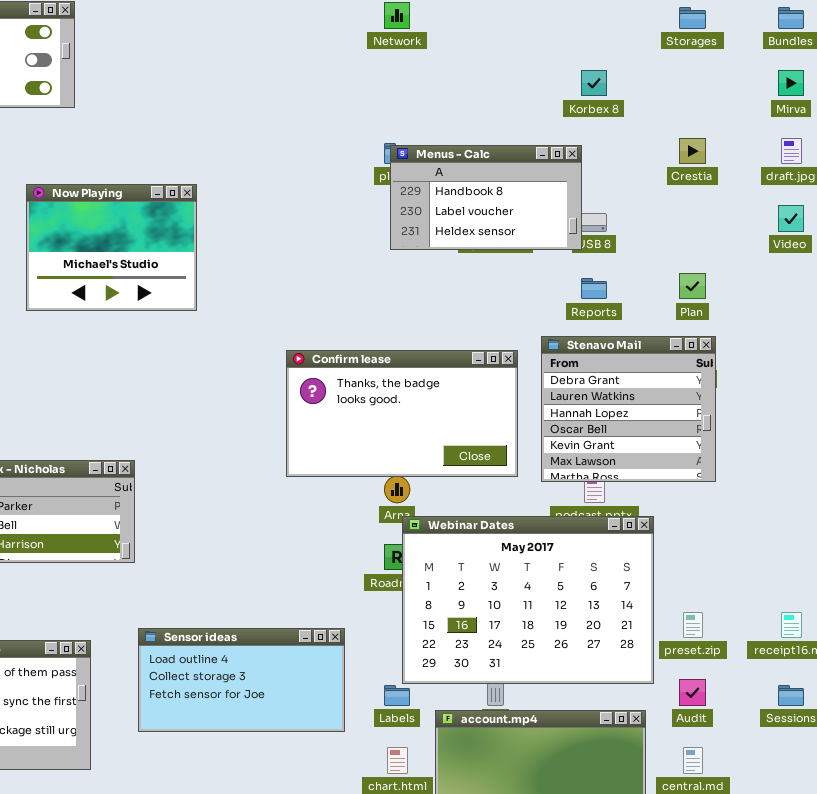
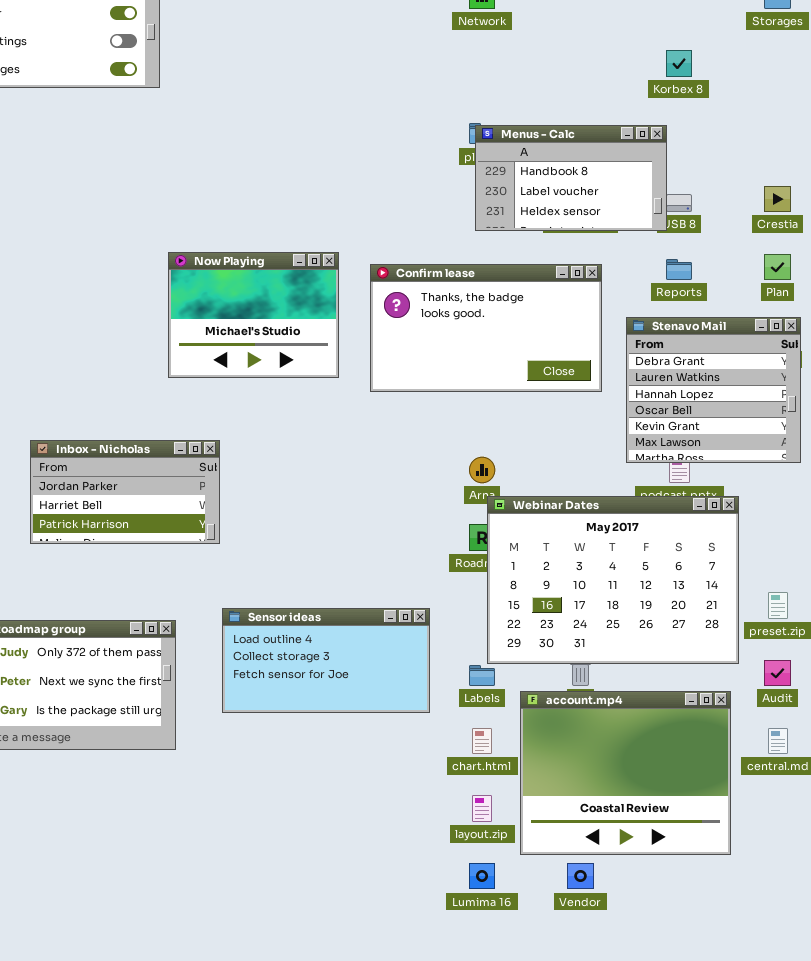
Crestia: [679,138,706,164] -> [764,186,791,212], moved
Now Playing: [26,184,197,311] -> [168,252,339,378], moved
Confirm lease: [286,350,518,477] -> [370,264,602,392], moved

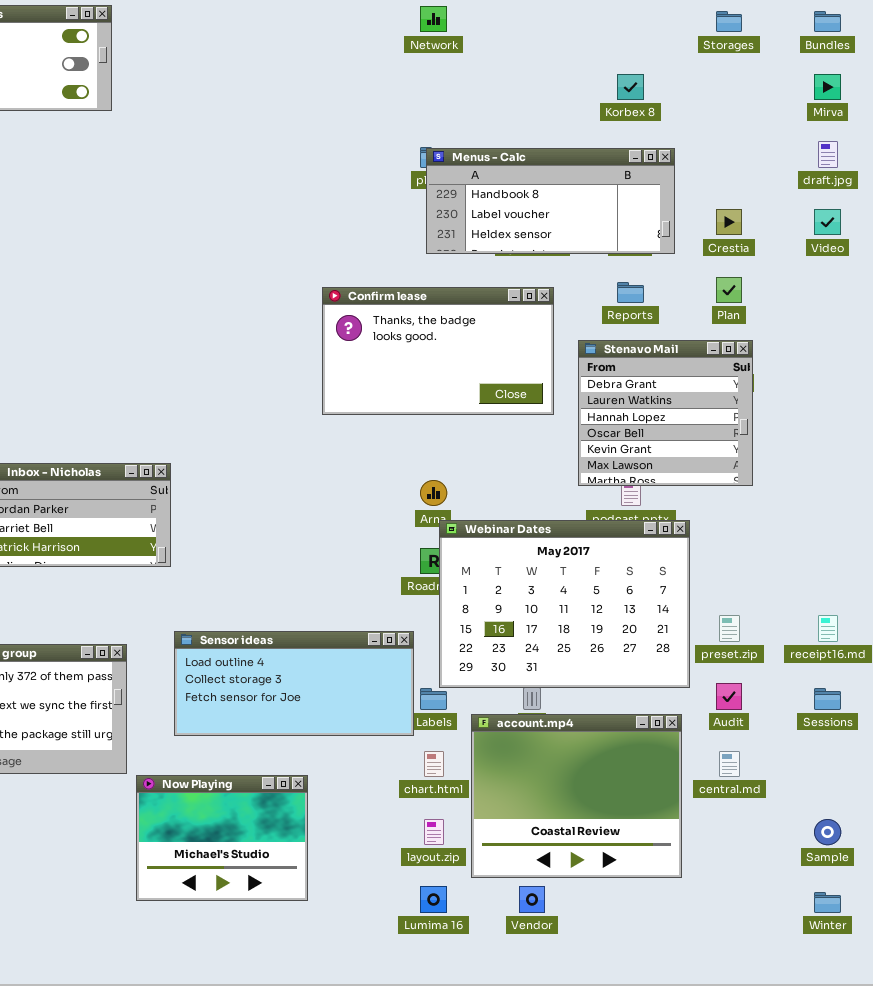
Menus - Calc: [475,125,667,231] -> [426,148,675,254], resized
Now Playing: [168,252,339,378] -> [136,775,308,901], moved
Sensor ideas: [222,608,430,713] -> [174,631,414,736], resized

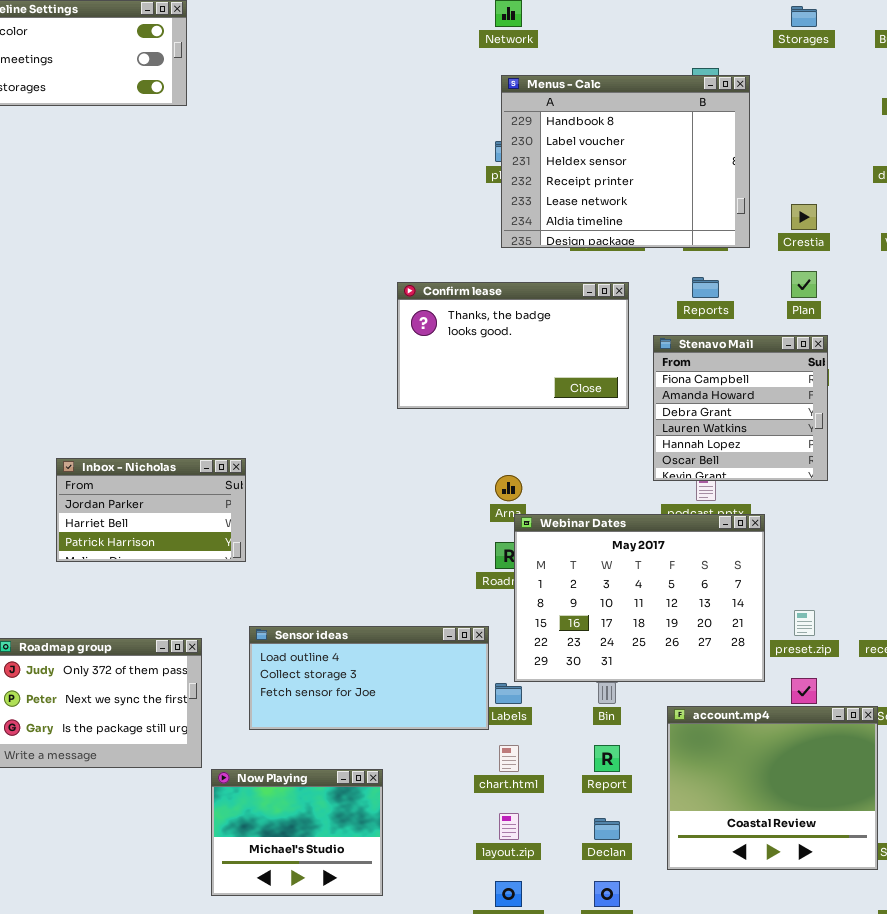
Menus - Calc: [426,148,675,254] -> [501,75,750,248], resized
Stenavo Mail: [578,340,753,486] -> [653,335,828,481], scrolled up 2 rows
account.mp4: [471,714,682,878] -> [667,706,878,870], moved

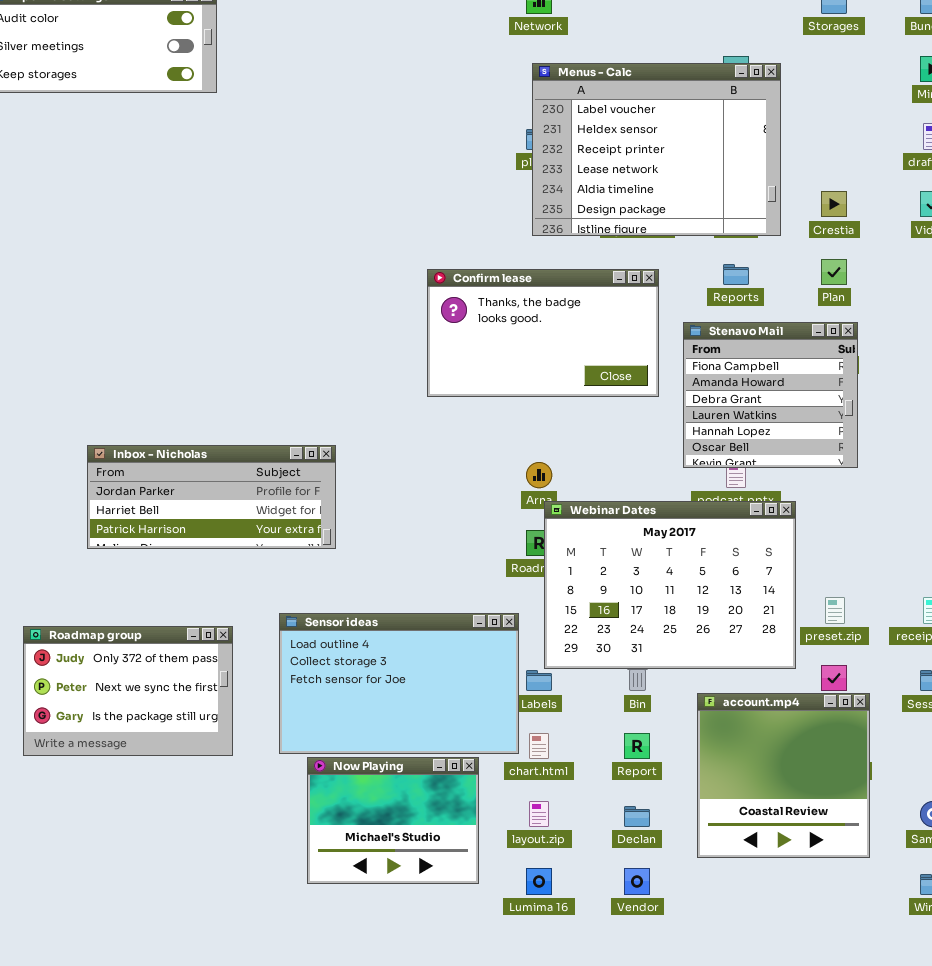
Menus - Calc: [501,75,750,248] -> [532,63,781,236], scrolled down 1 row
Inbox - Nicholas: [56,458,246,562] -> [87,445,336,549], resized
Sensor ideas: [249,626,489,730] -> [279,613,519,754], resized
account.mp4: [667,706,878,870] -> [697,693,870,858], resized
Now Playing: [211,769,383,896] -> [307,757,479,884], moved

